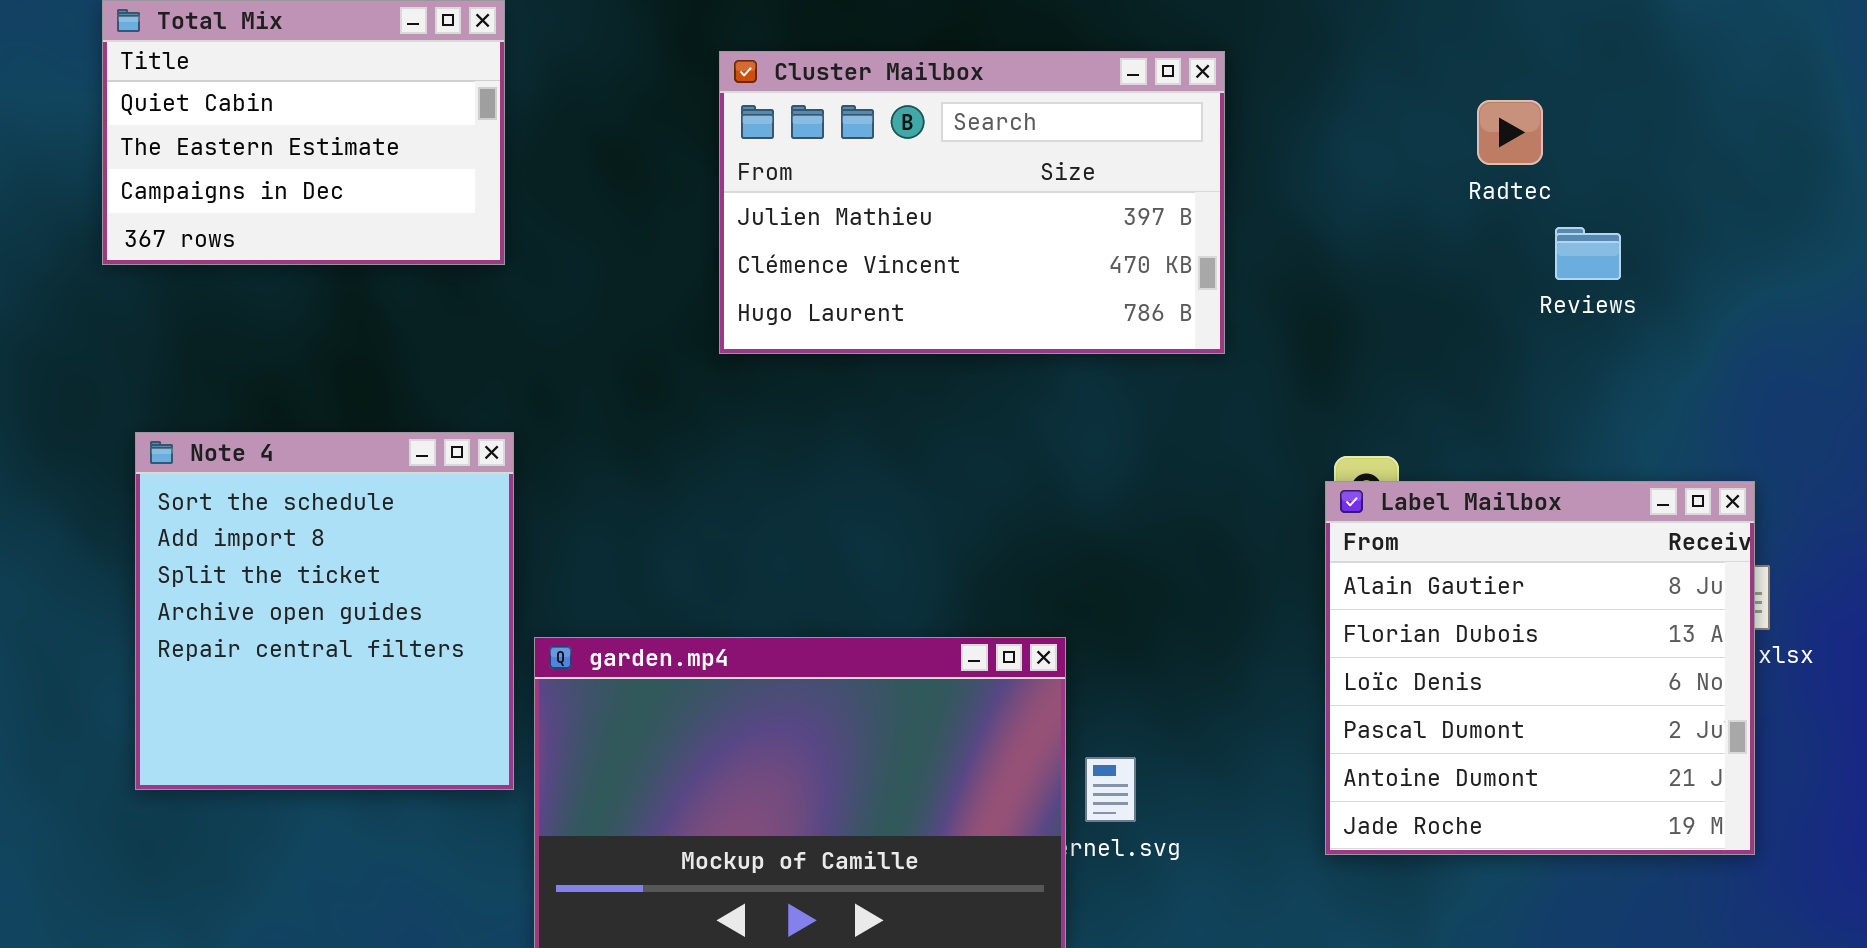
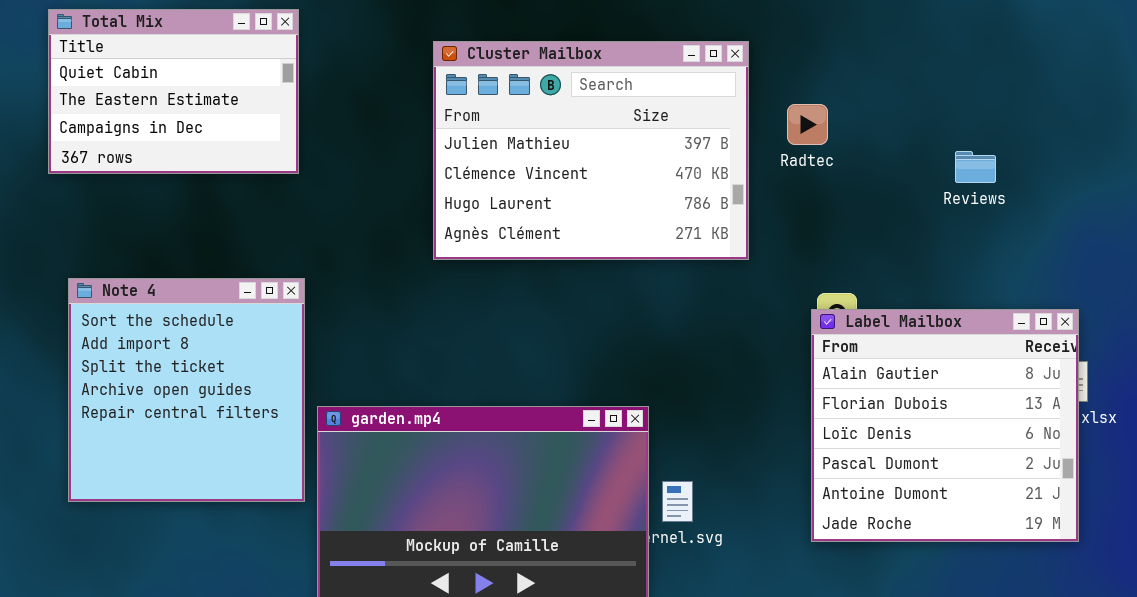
Cluster Mailbox: [719,51,1225,354] -> [433,41,749,260], resized
Radtec: [1477,100,1543,165] -> [787,104,828,145], moved

